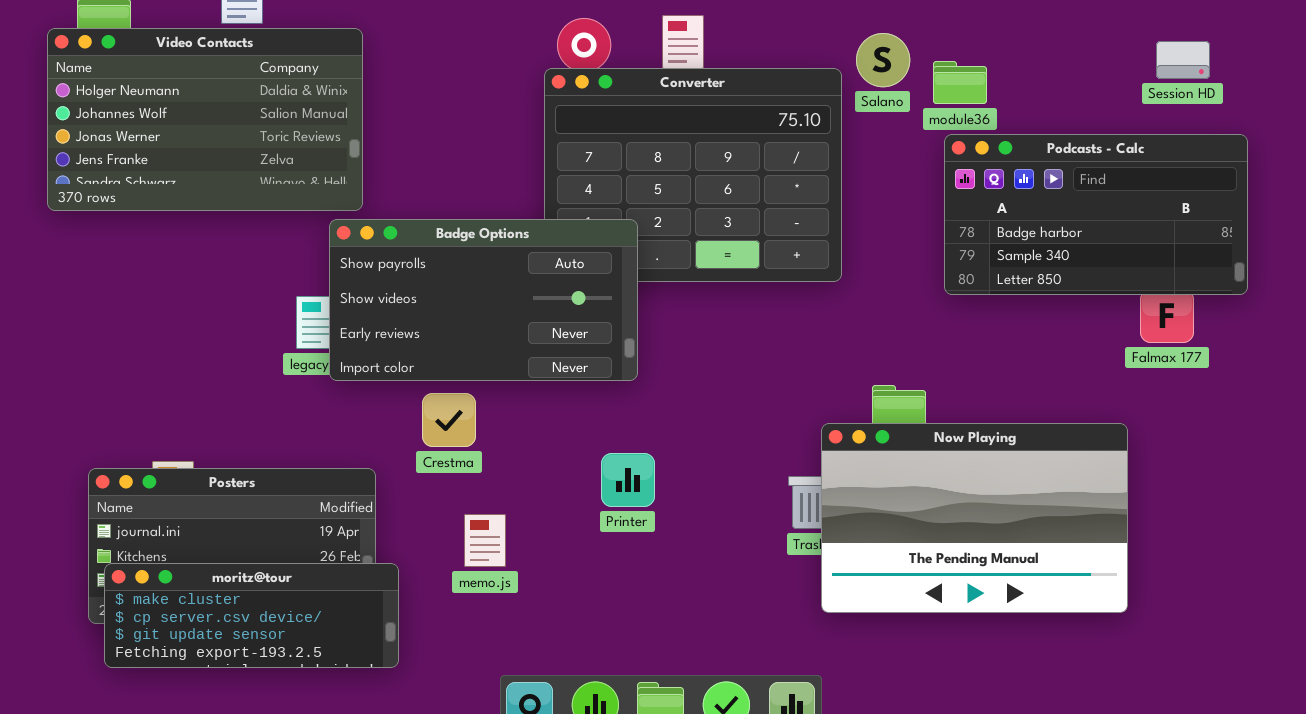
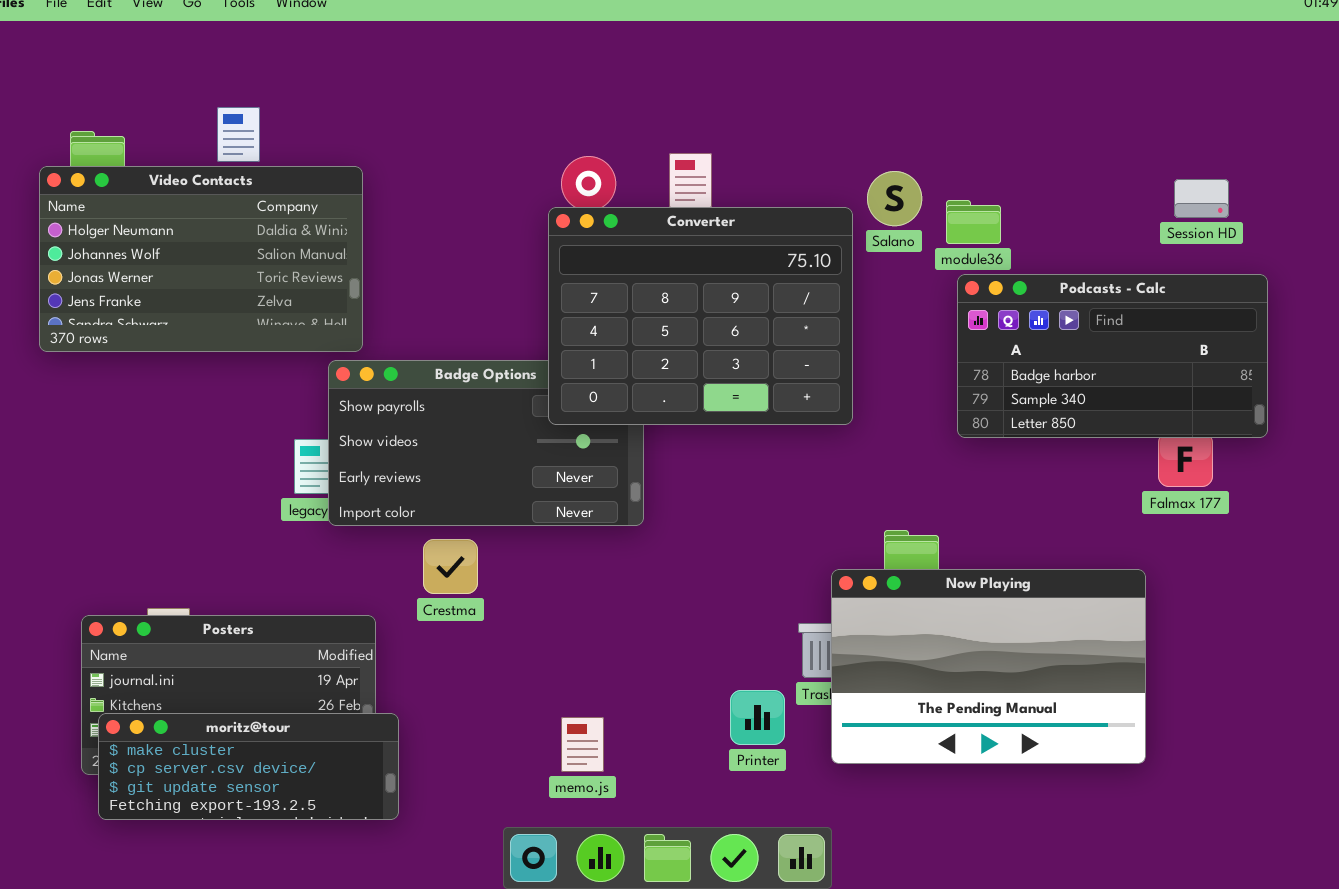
Converter: [544,68,842,282] -> [548,207,853,425], raised
Printer: [601,453,655,507] -> [730,690,785,745], moved
memo.js: [464,514,506,567] -> [561,717,604,772], moved

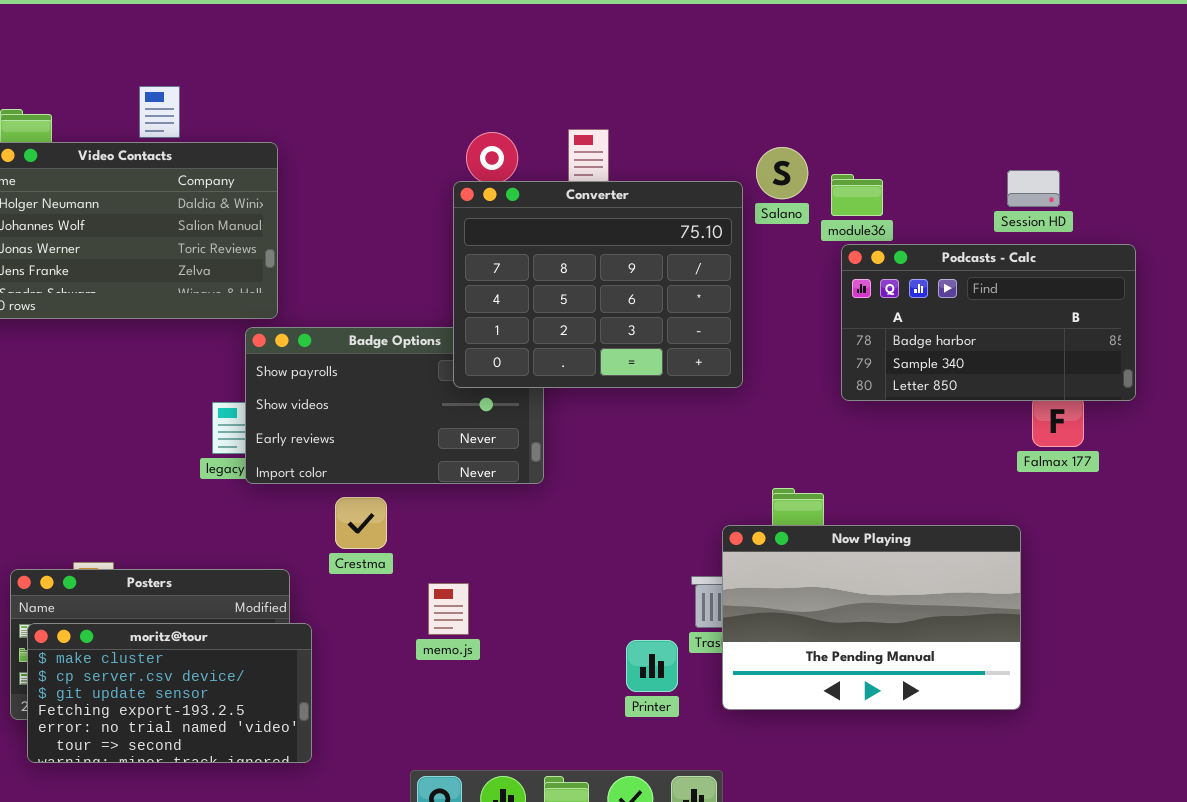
Session HD: [1174,179,1229,218] -> [1007,170,1060,207], moved
moritz@tour: [98,713,399,820] -> [27,623,312,763], resized
memo.js: [561,717,604,772] -> [428,583,469,635], moved

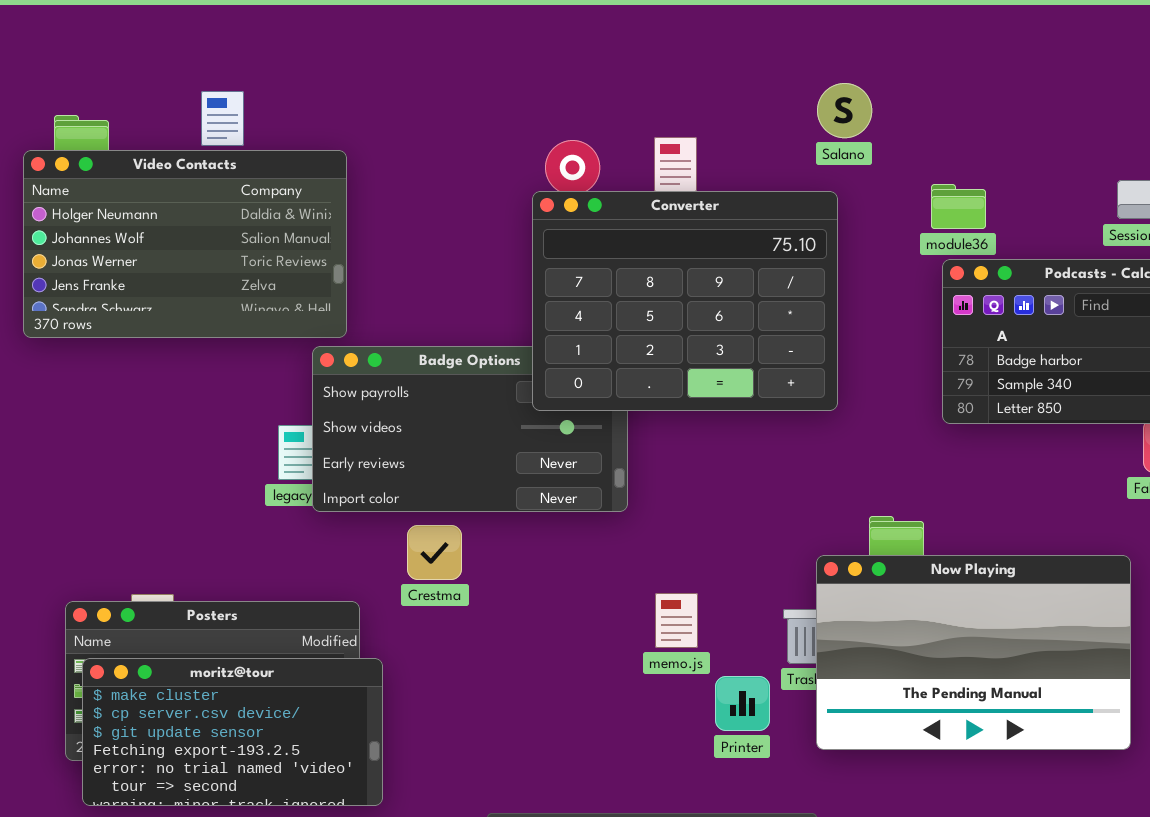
Salano: [756,147,808,199] -> [817,83,872,138], moved
memo.js: [428,583,469,635] -> [655,593,698,648], moved

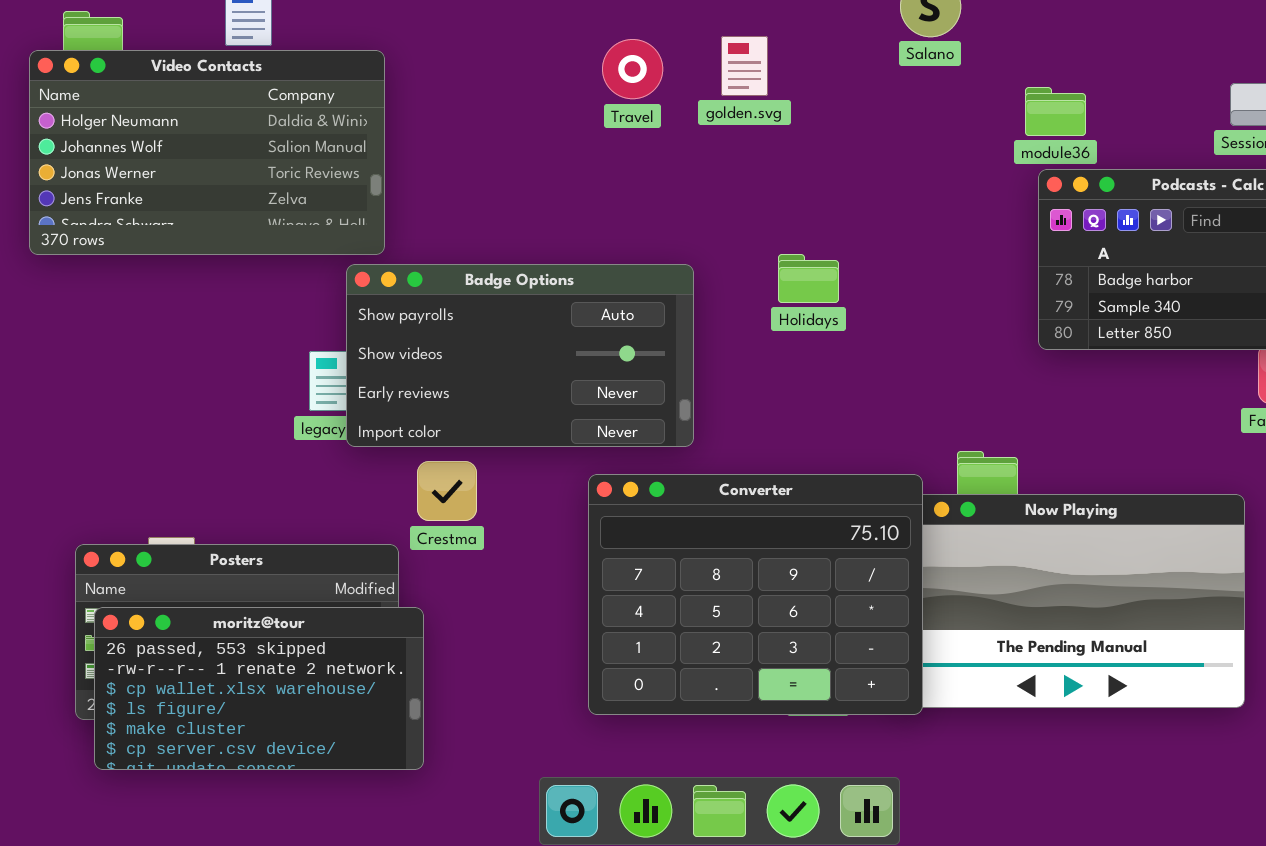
Converter: [532,191,838,411] -> [588,474,923,715], moved
Crestma: [407,525,462,580] -> [417,461,477,521], moved
moritz@tour: [82,658,383,806] -> [94,607,424,770], scrolled up 4 rows

